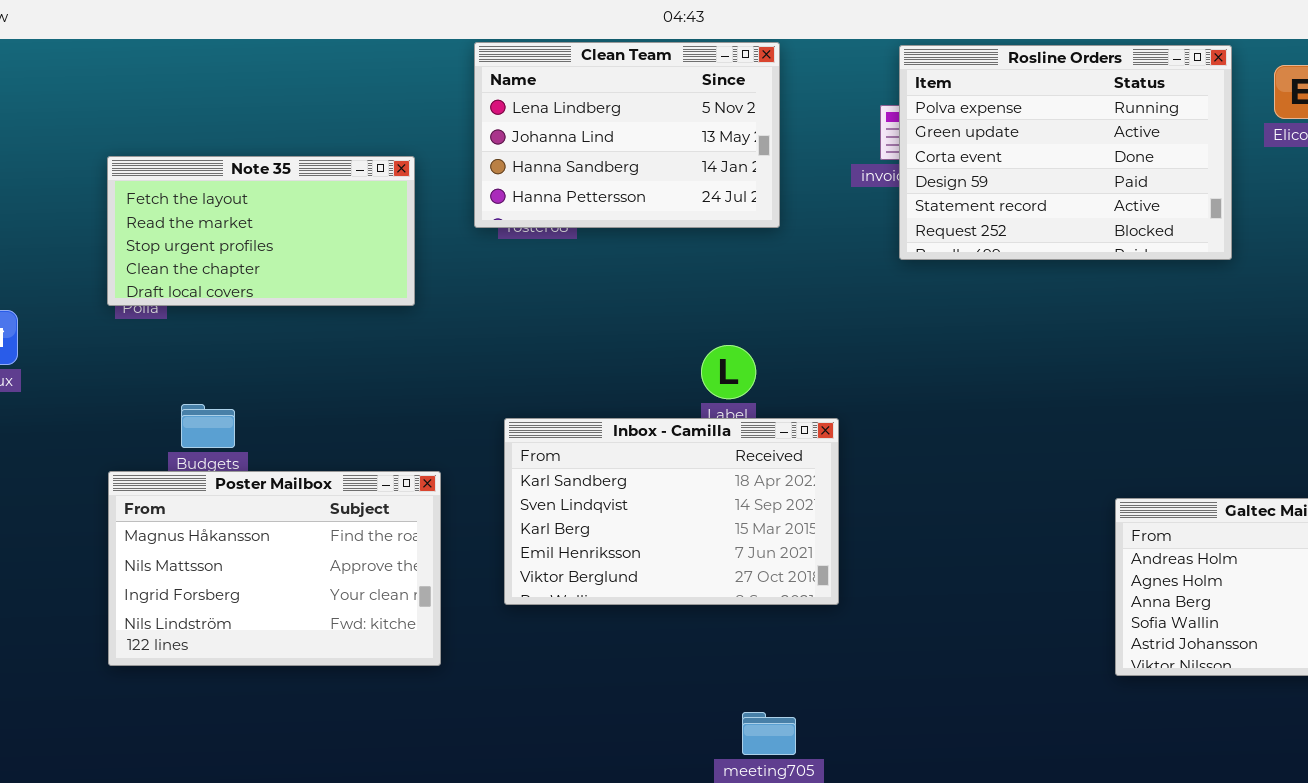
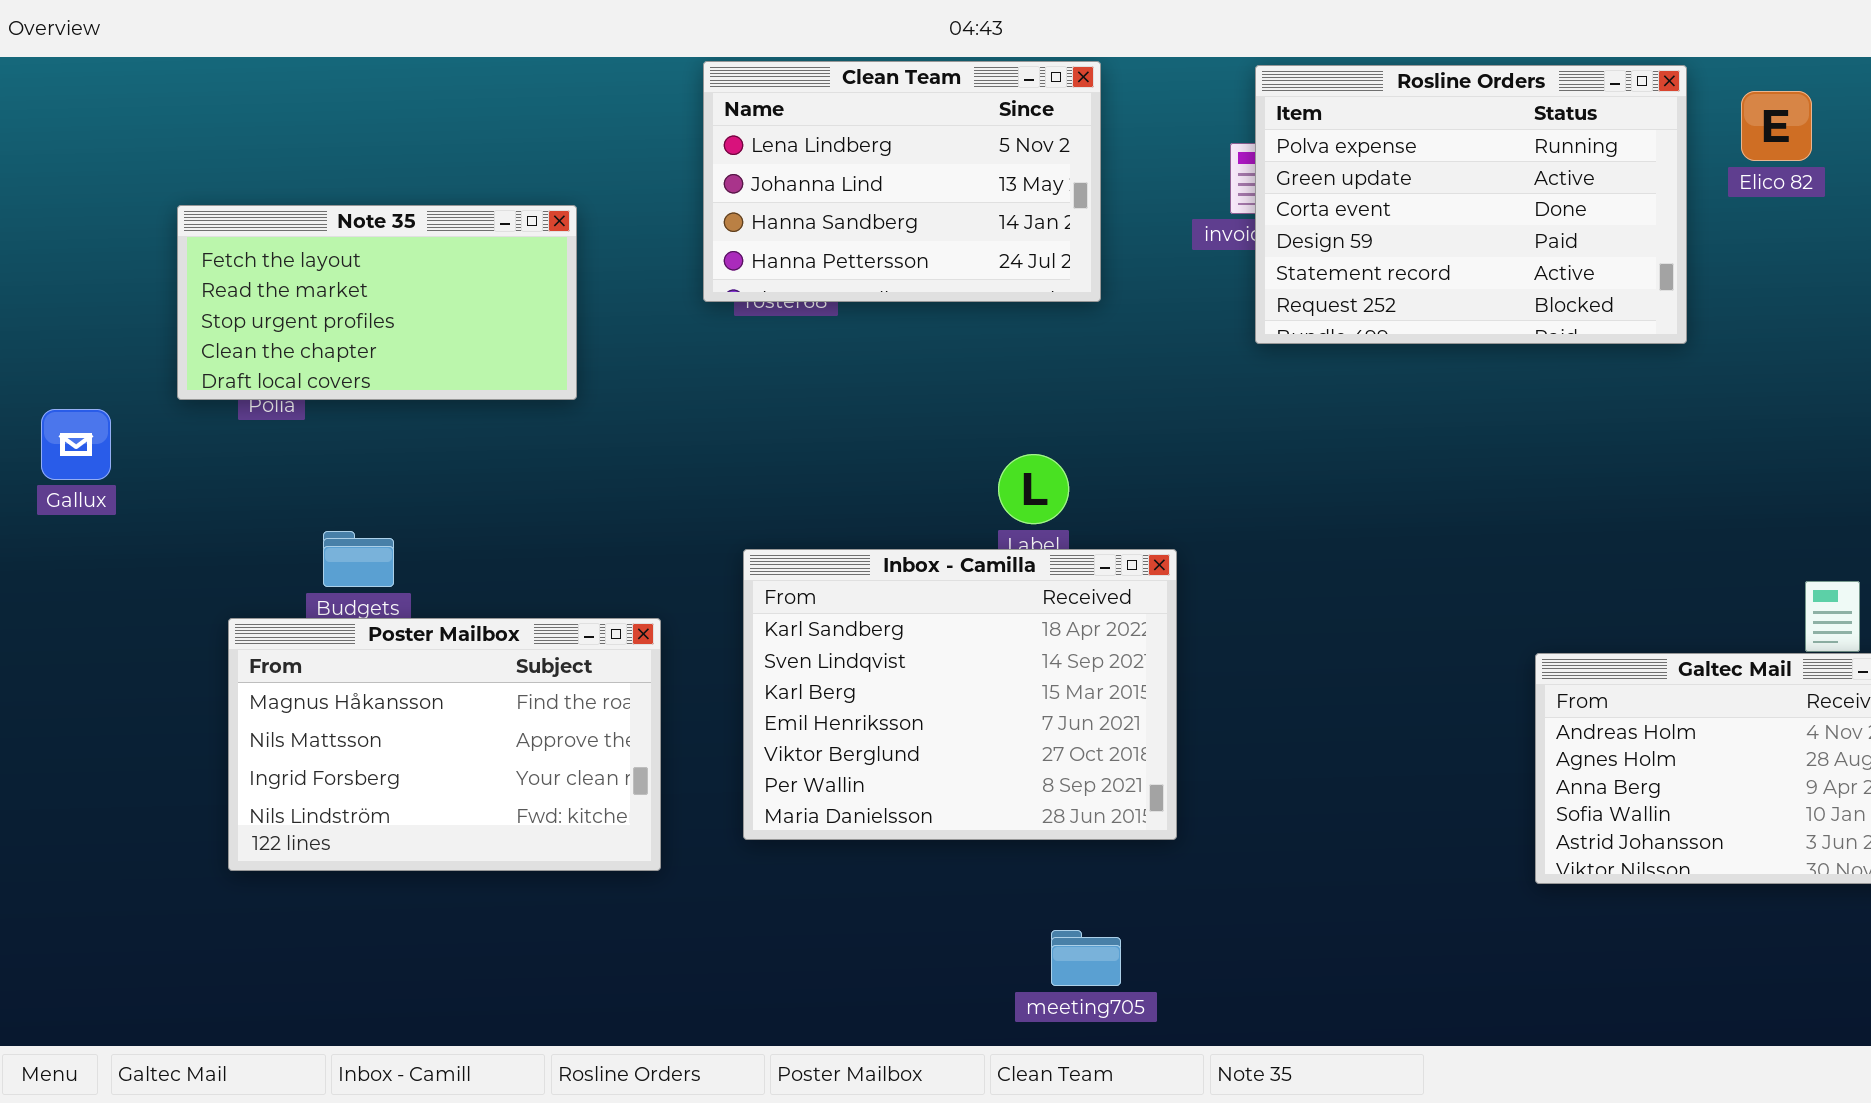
Note 35: [107,156,415,306] -> [177,205,577,400], moved
Inbox - Camilla: [504,418,839,605] -> [743,549,1177,840], resized

